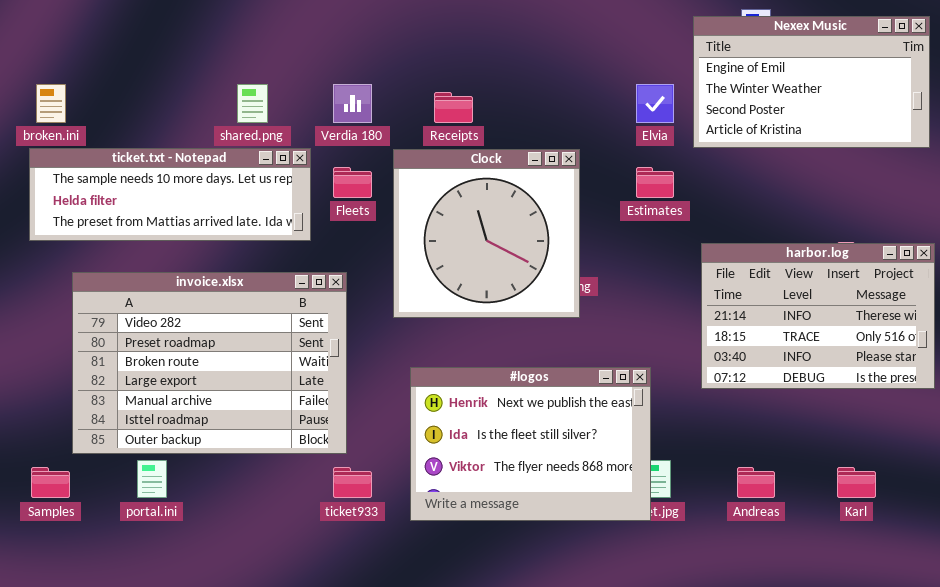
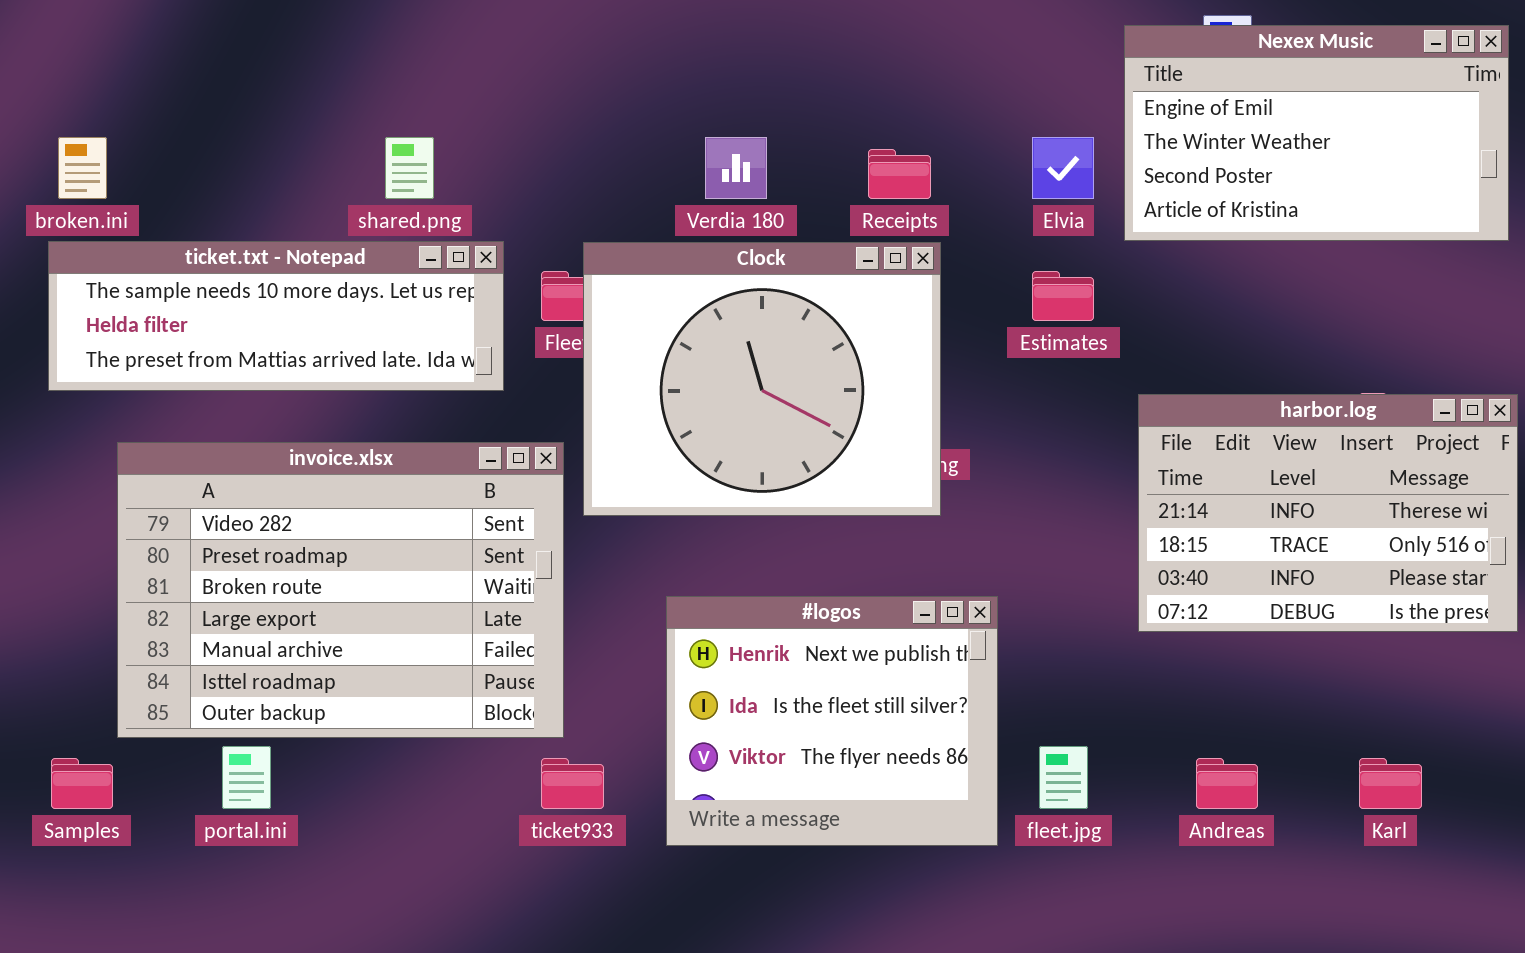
Verdia 180: [333,84,372,123] -> [705,137,767,199], moved
Receipts: [434,92,473,123] -> [868,149,931,199], moved
Clock: [393,149,580,318] -> [583,242,941,516], resized
#logos: [410,367,651,521] -> [666,596,998,846], resized

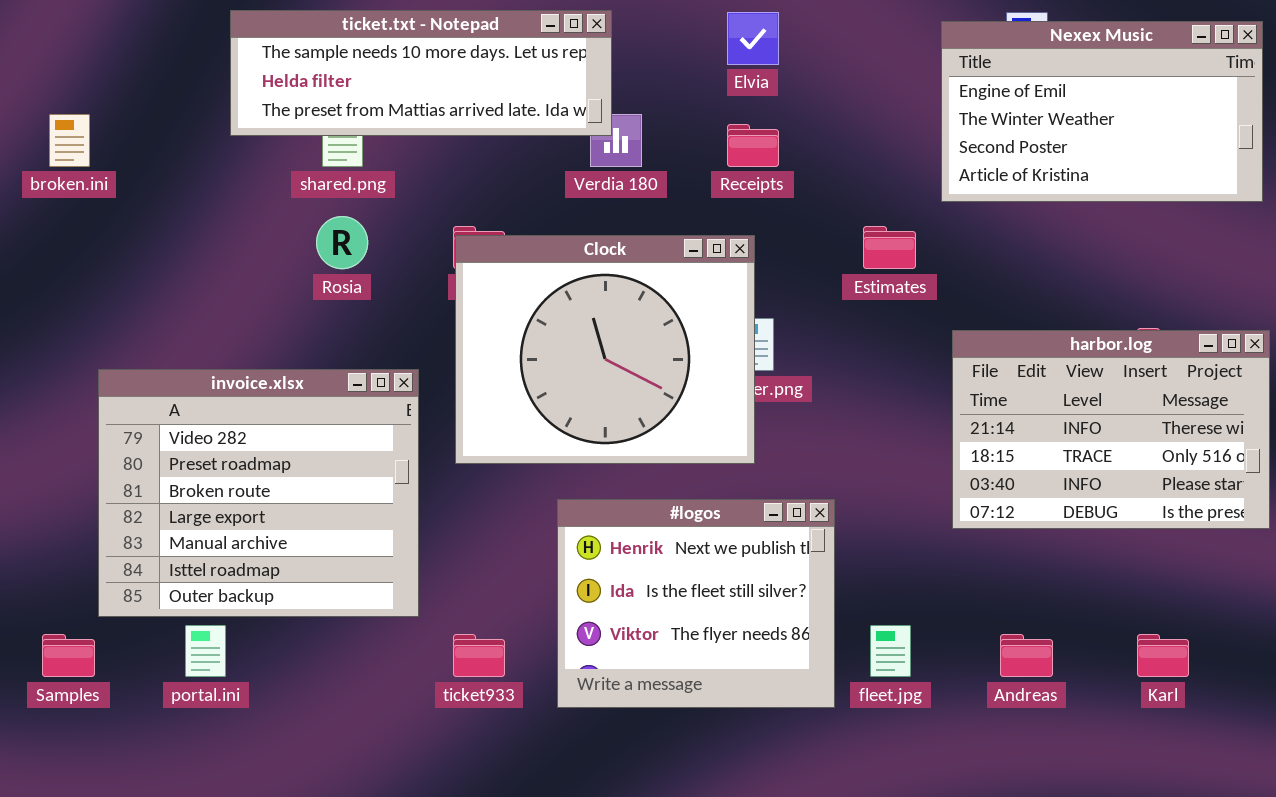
Elvia: [1032,137,1094,199] -> [727,12,779,65], moved
ticket.txt - Notepad: [48,241,504,391] -> [230,10,612,136], moved
Clock: [583,242,941,516] -> [455,235,755,464], moved
invoice.xlsx: [117,442,564,738] -> [98,369,419,617], resized

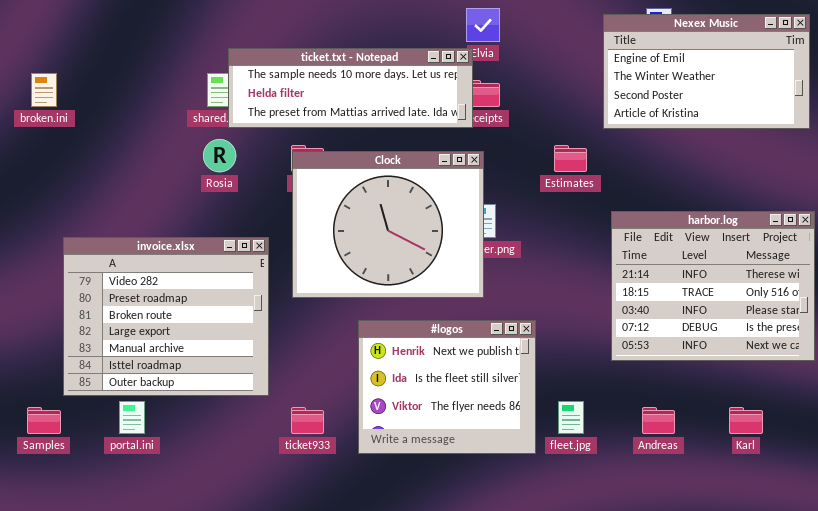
ticket.txt - Notepad: [230,10,612,136] -> [228,48,473,128], moved
harbor.log: [952,330,1270,529] -> [611,211,815,361], resized

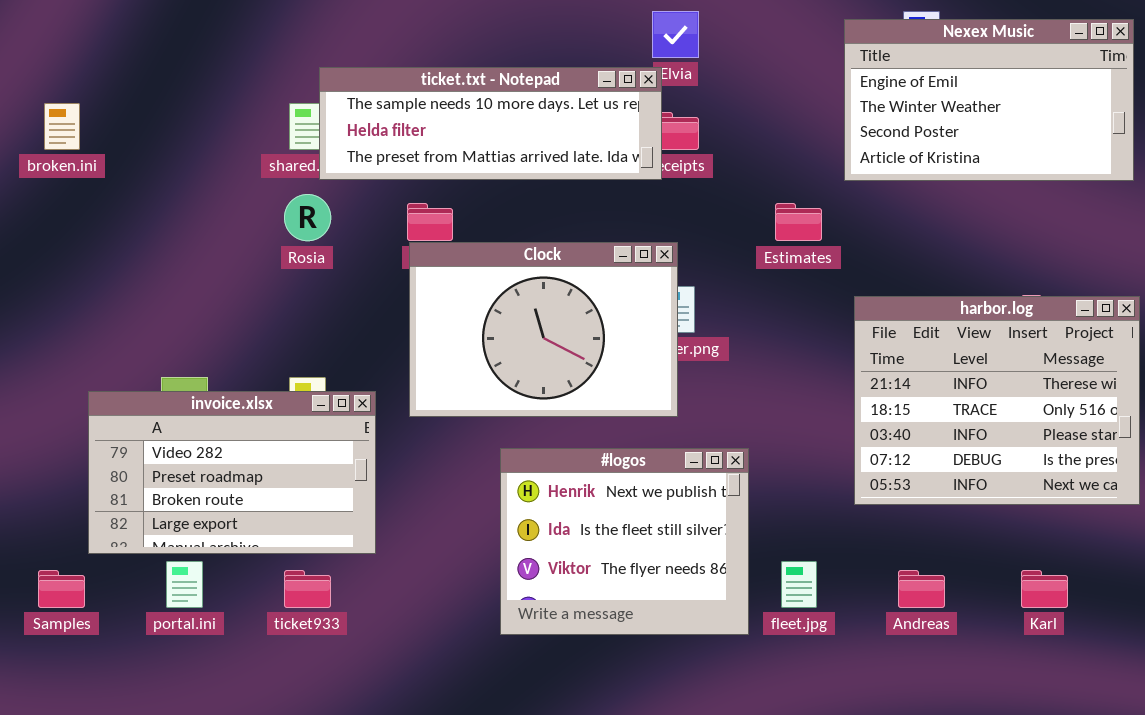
Clock: [292,151,484,298] -> [409,242,678,417], resized
invoice.xlsx: [63,237,269,396] -> [88,391,376,554], resized
ticket933: [291,407,324,434] -> [284,570,331,608], moved

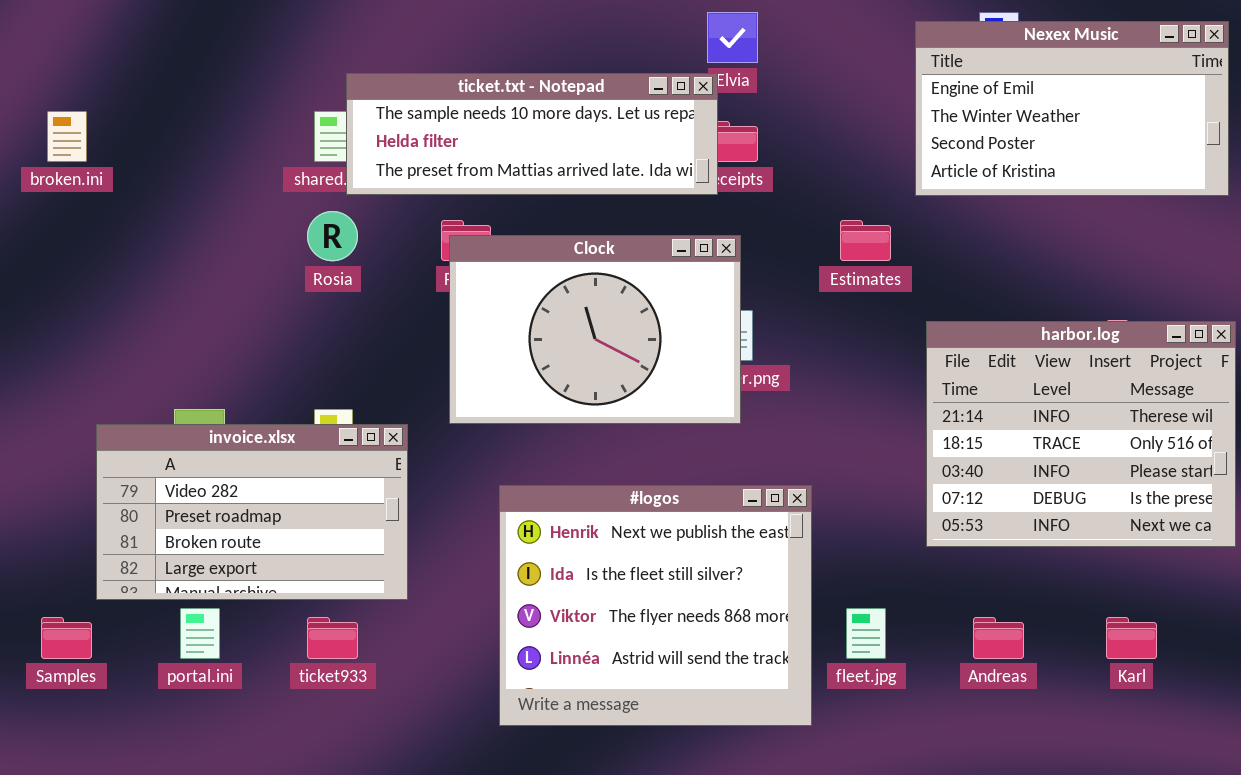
Clock: [409,242,678,417] -> [449,235,741,424], moved
#logos: [500,448,749,635] -> [499,485,812,726], resized

